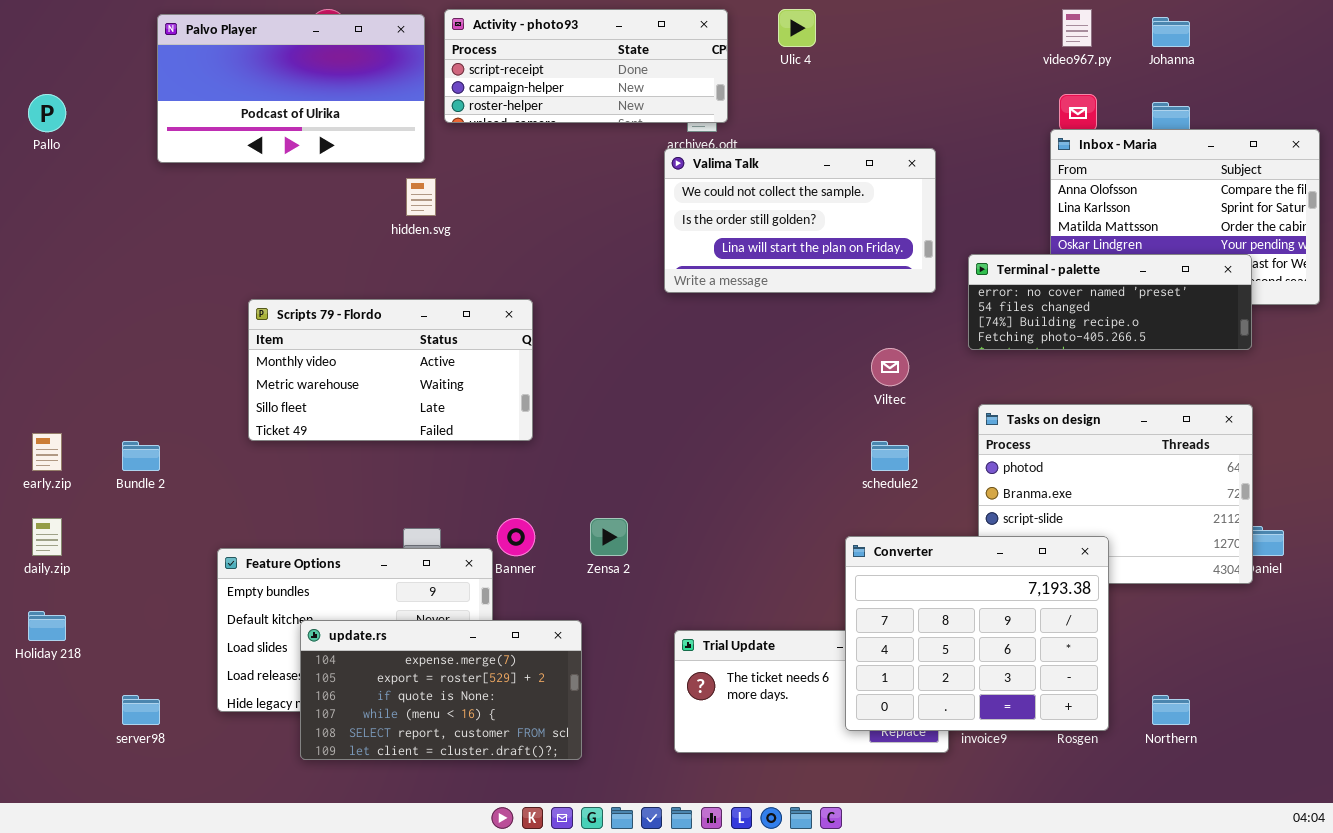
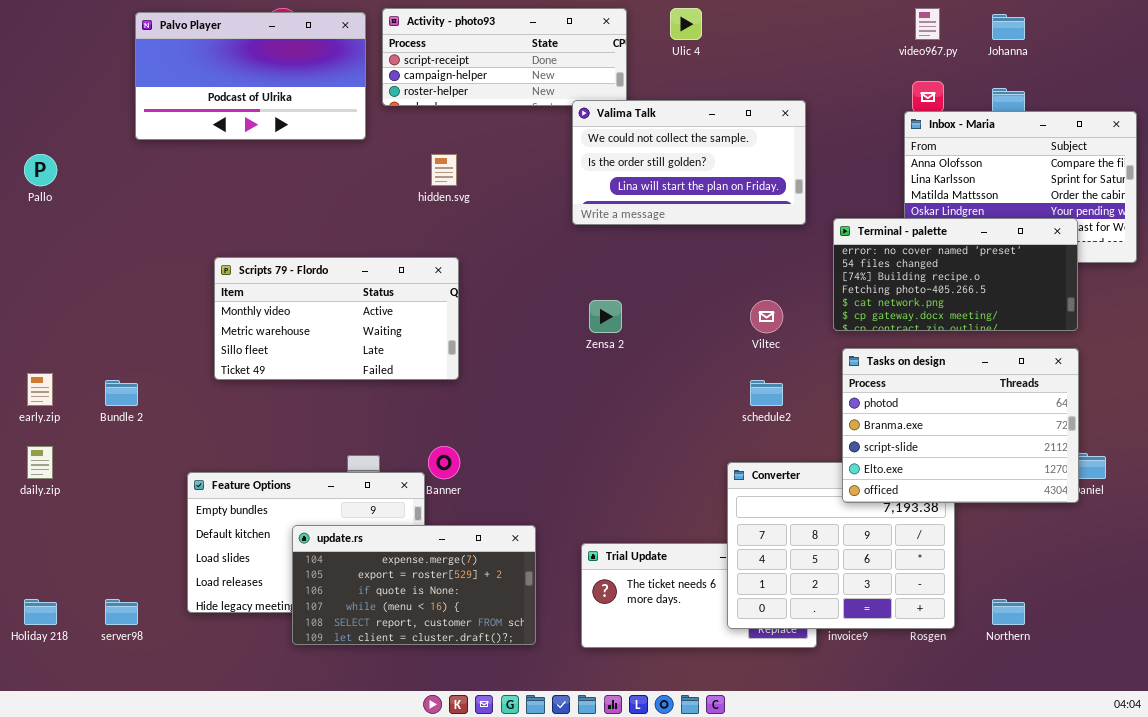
Pallo: [28,94,66,132] -> [24,154,57,186], moved
Valima Talk: [664,148,936,293] -> [572,100,806,225], moved
hidden.svg: [406,178,436,216] -> [431,154,457,186], moved
Terminal - palette: [968,254,1252,350] -> [833,218,1078,331], resized
Tasks on design: [978,404,1253,584] -> [842,348,1079,503], raised
Zensa 2: [590,518,628,556] -> [589,300,622,333], moved
Holiday 218: [28,611,66,641] -> [24,599,57,625], moved
update.rs: [300,620,582,760] -> [292,525,536,645], moved

